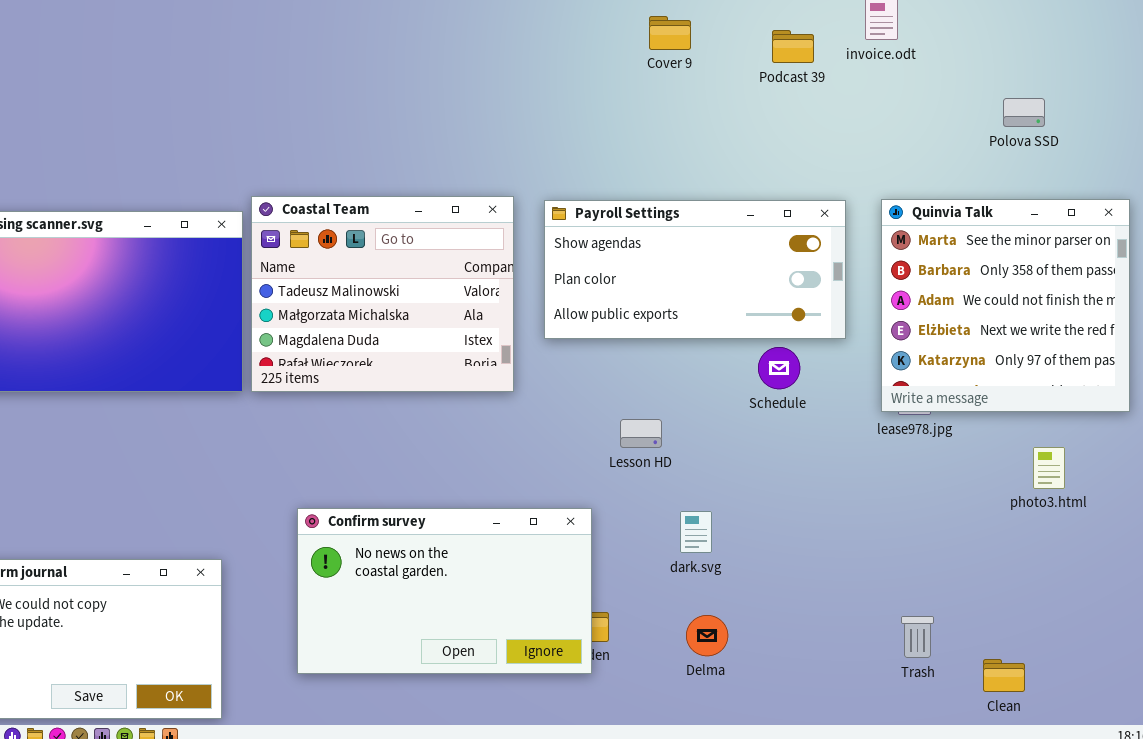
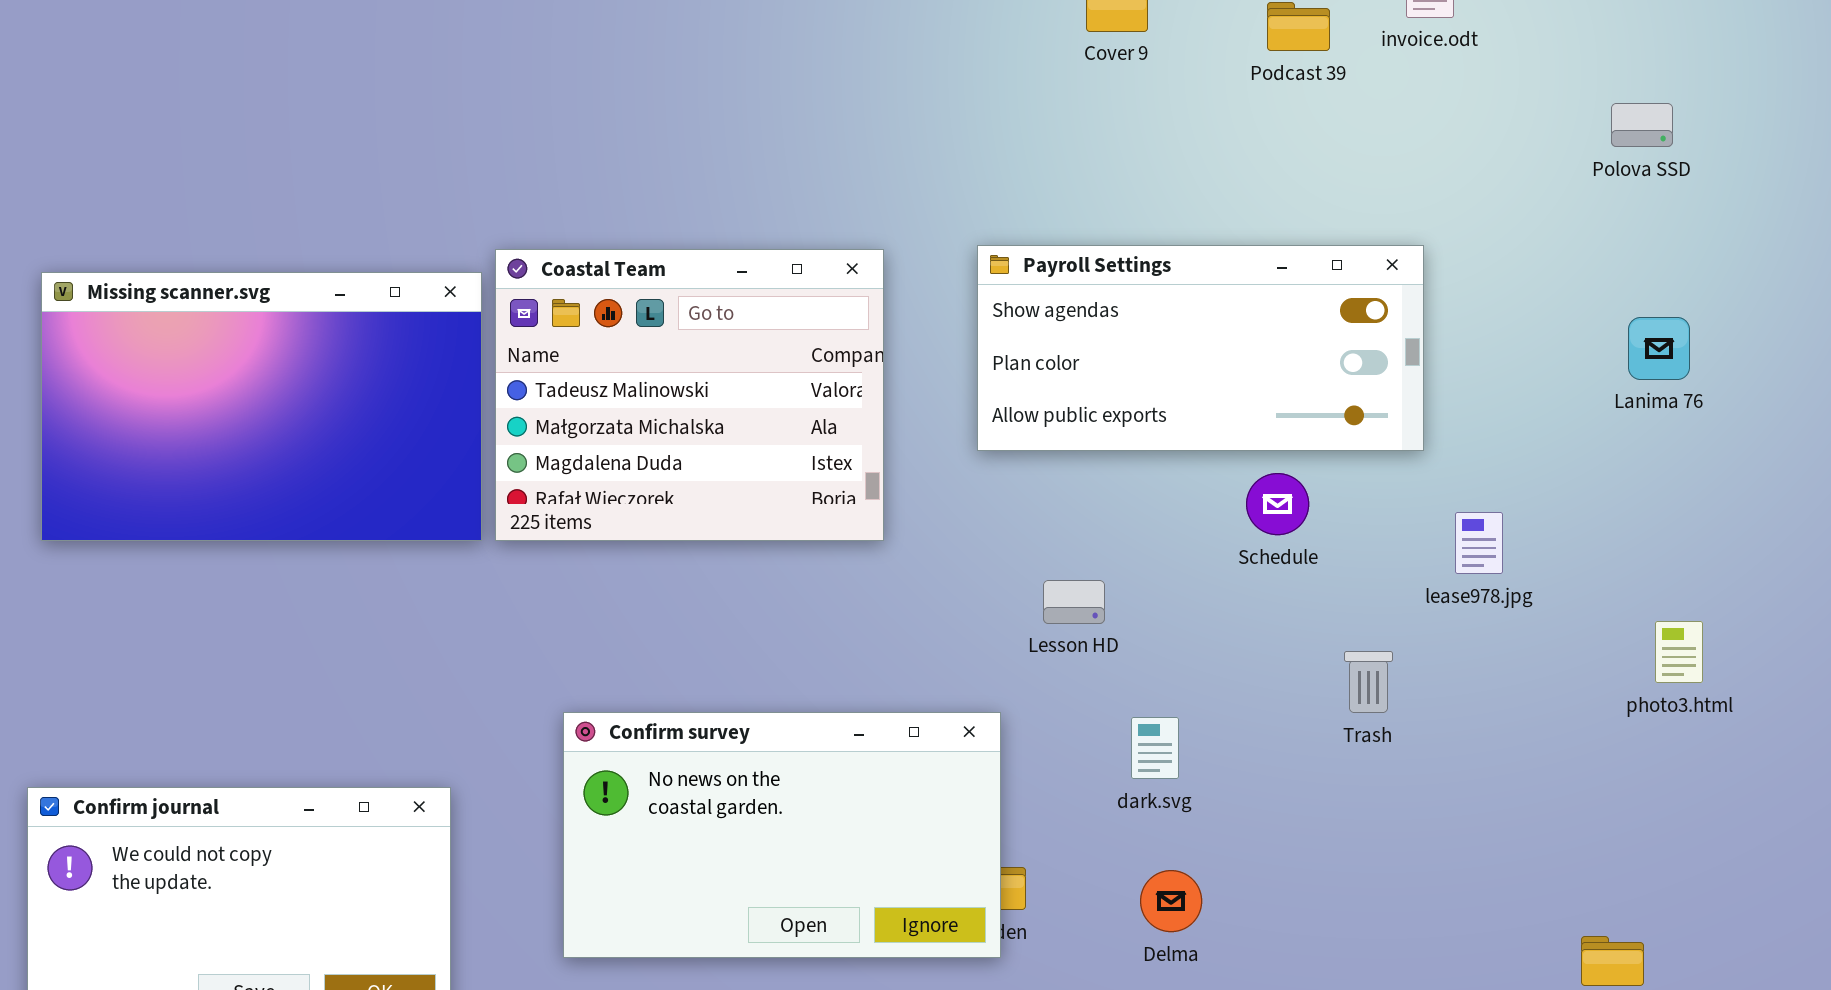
Quinvia Talk: [881,199,1130,412] -> none, closed
Payroll Settings: [544,200,846,339] -> [977,245,1424,451], moved
Trash: [901,616,934,658] -> [1344,651,1393,713], moved

